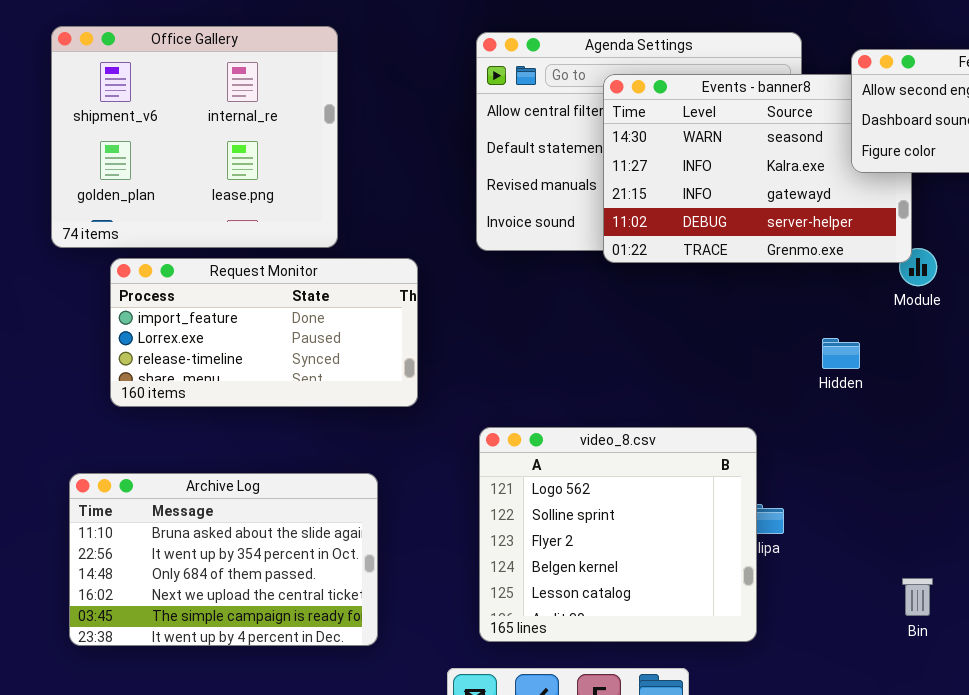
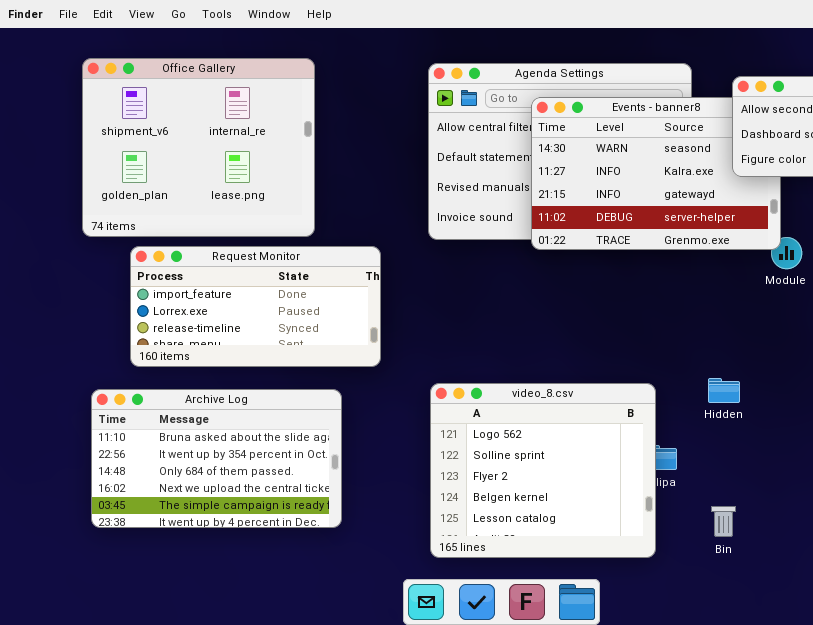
Hidden: [822,338,860,369] -> [708,378,740,403], moved
Archive Log: [69,473,378,646] -> [91,389,342,528], moved
Bin: [902,578,933,616] -> [711,506,736,537], moved

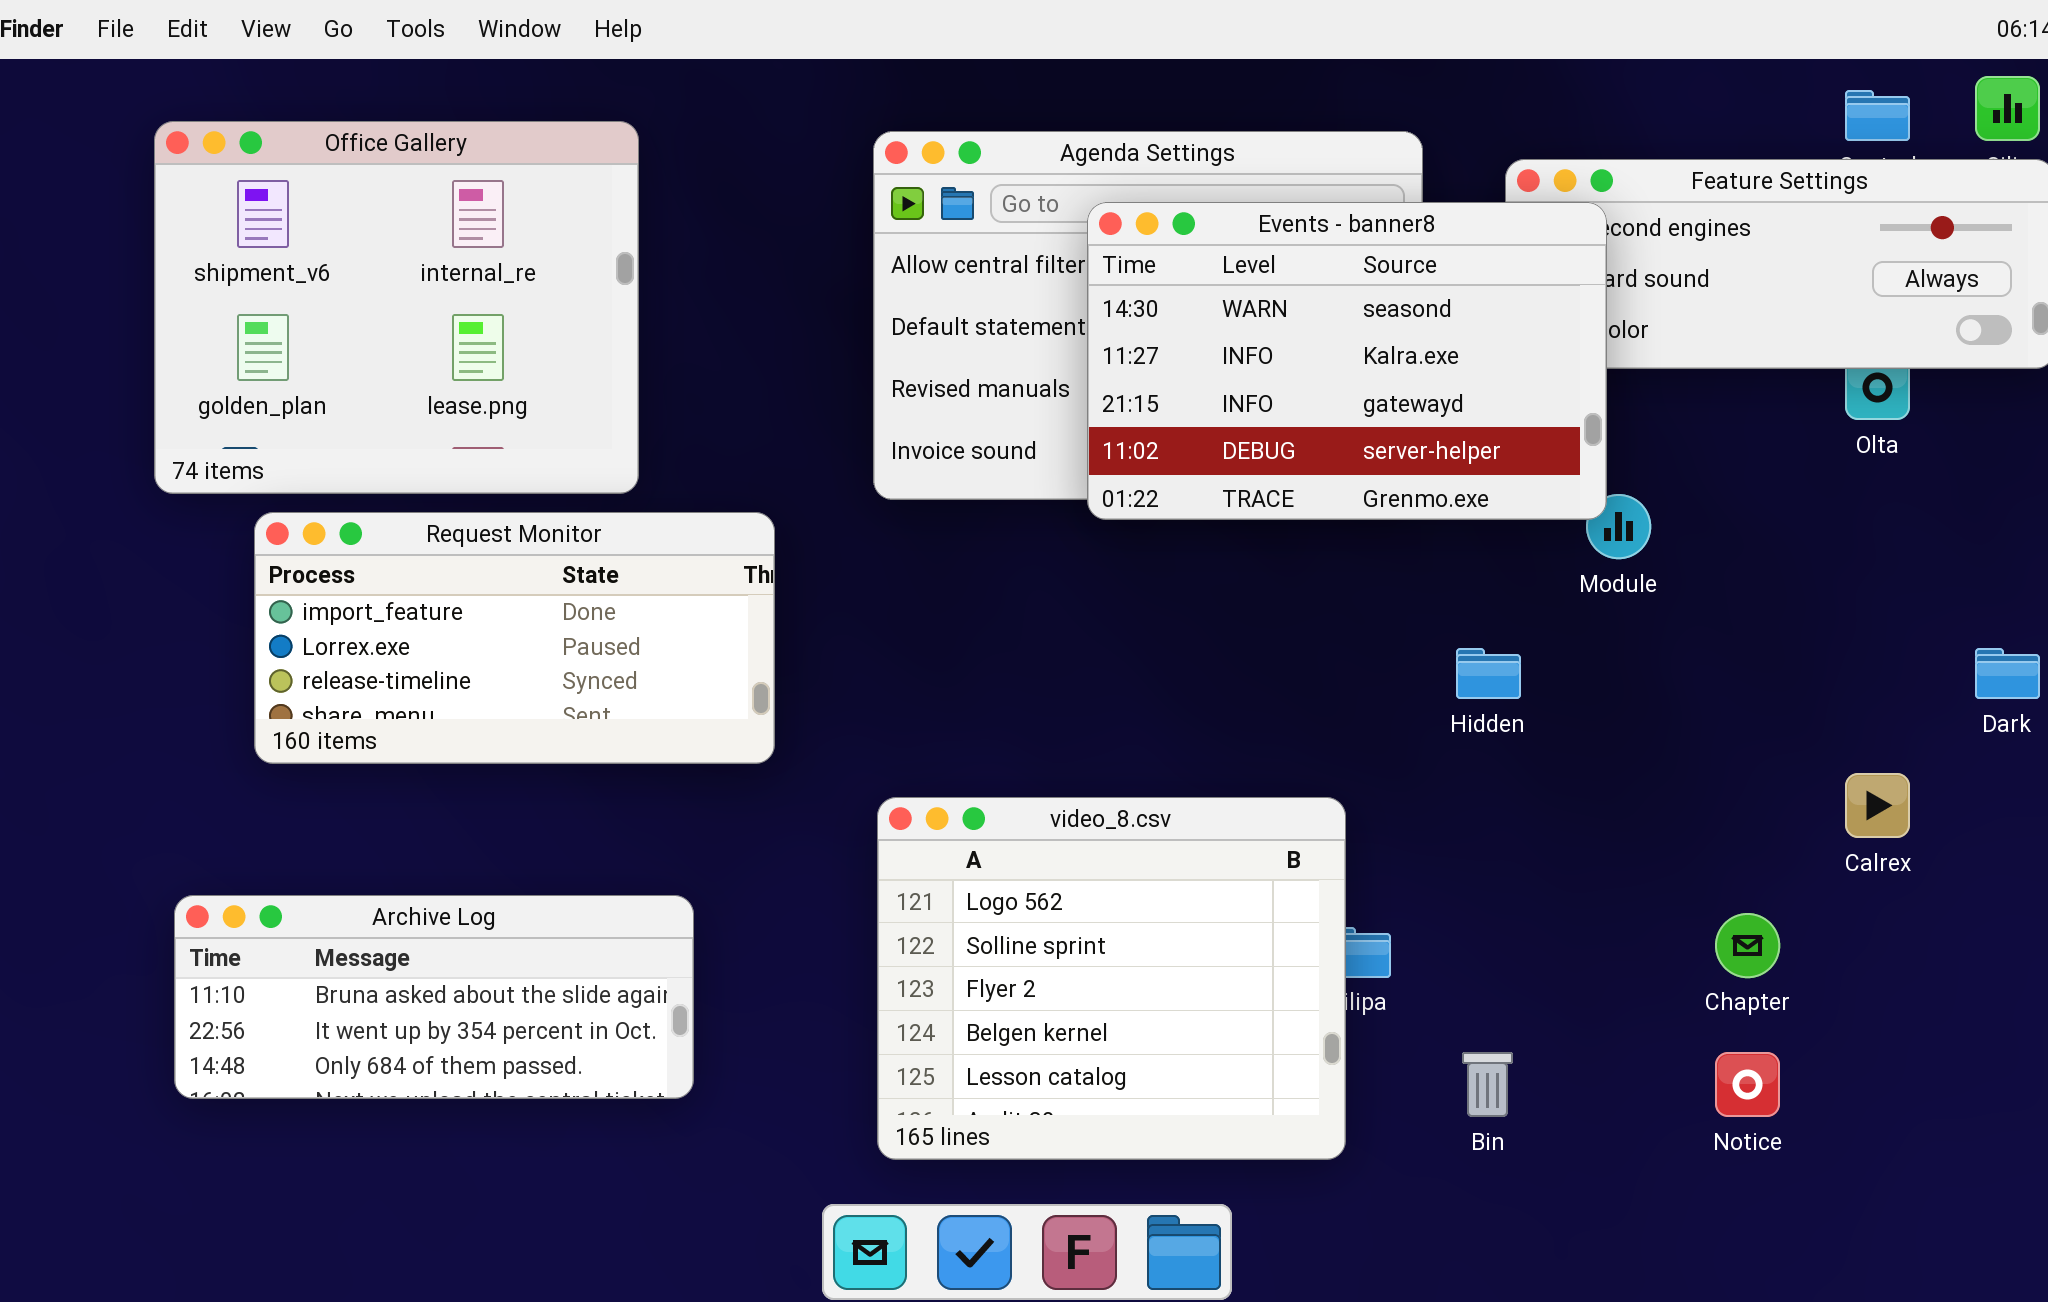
Events - banner8: [531,97,781,250] -> [1087,202,1607,520], raised
Hidden: [708,378,740,403] -> [1456,648,1521,699], moved
Archive Log: [91,389,342,528] -> [174,895,694,1099], resized

